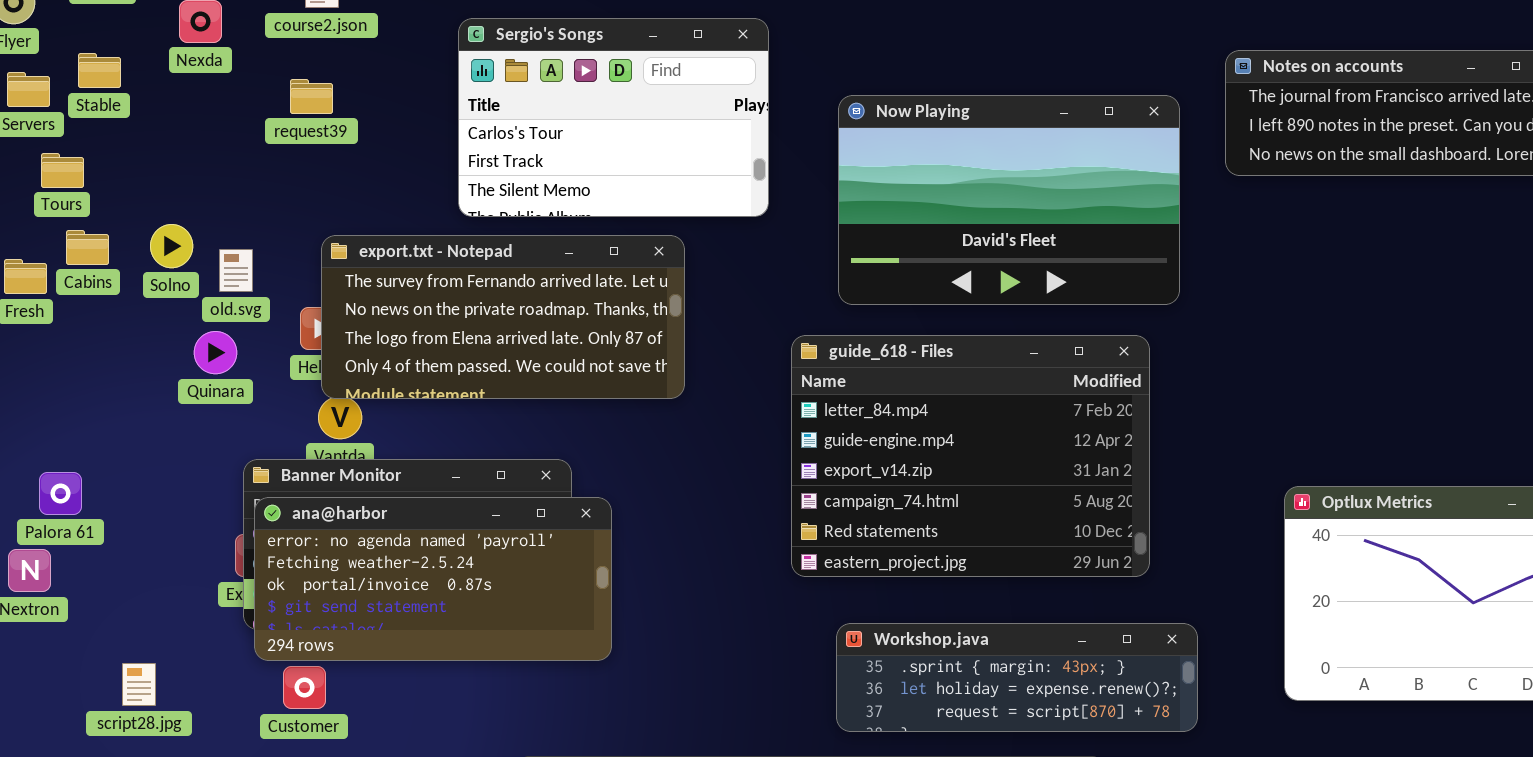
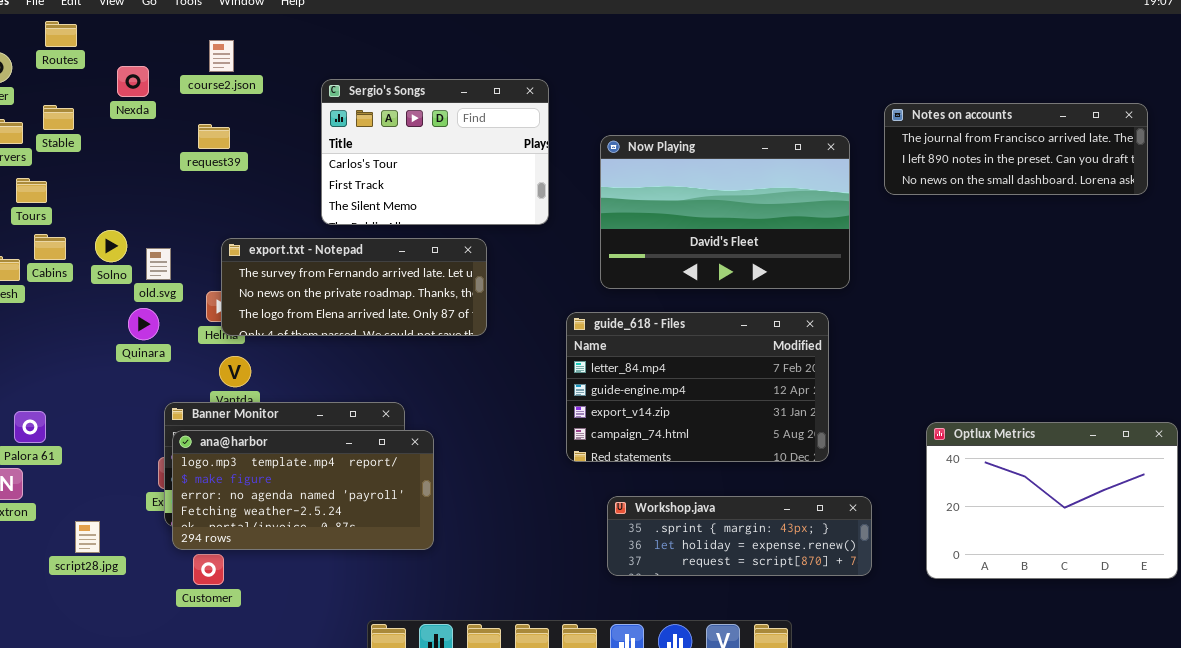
export.txt - Notepad: [321,235,685,399] -> [221,238,487,336], resized
guide_618 - Files: [791,335,1150,577] -> [566,312,829,462], resized
ana@harbor: [254,497,612,661] -> [172,430,434,550], scrolled up 2 rows
Workshop.java: [836,623,1198,732] -> [607,496,872,576], moved
script28.jpg: [122,663,156,706] -> [75,521,100,553], moved

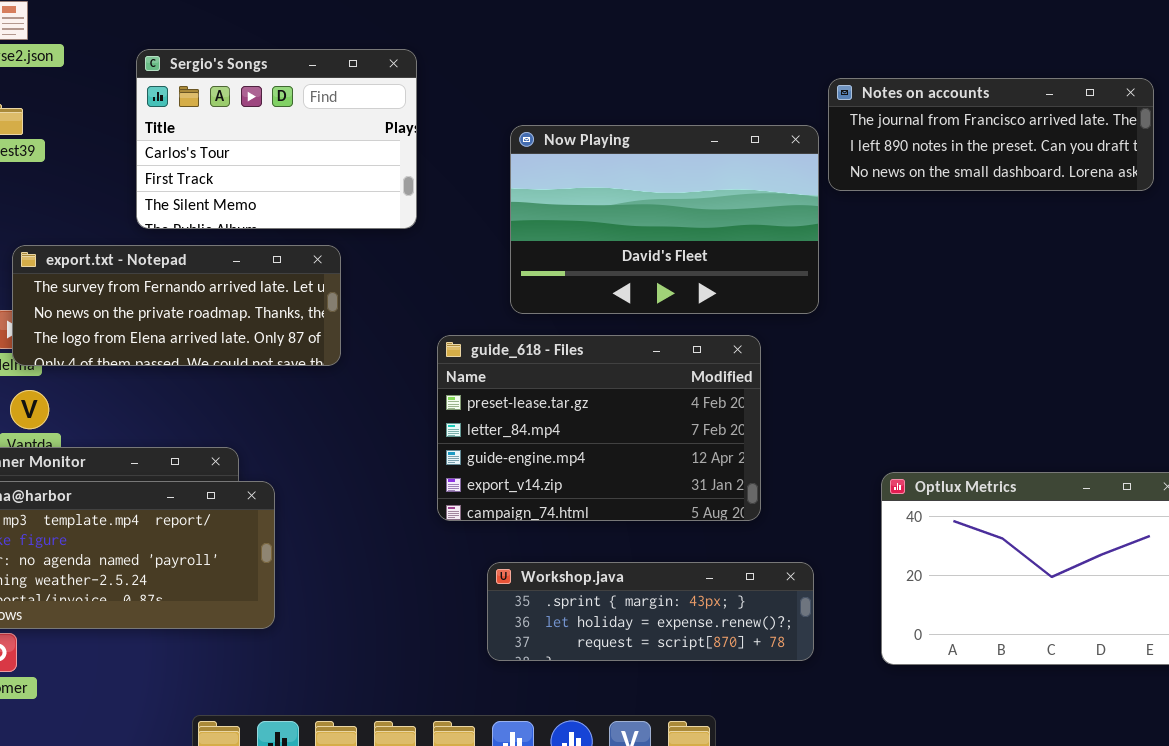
Now Playing: [600,135,850,289] -> [510,125,819,314], moved
guide_618 - Files: [566,312,829,462] -> [437,335,761,521], scrolled up 1 row

